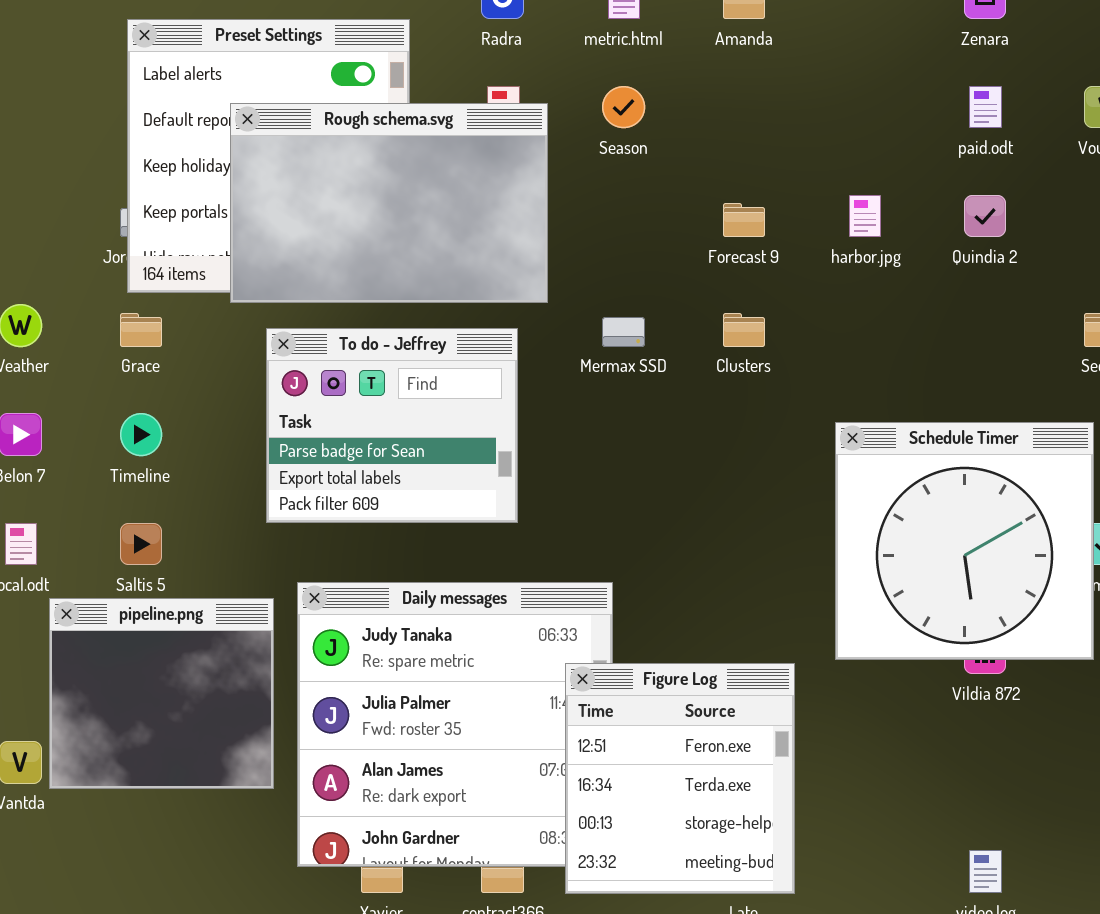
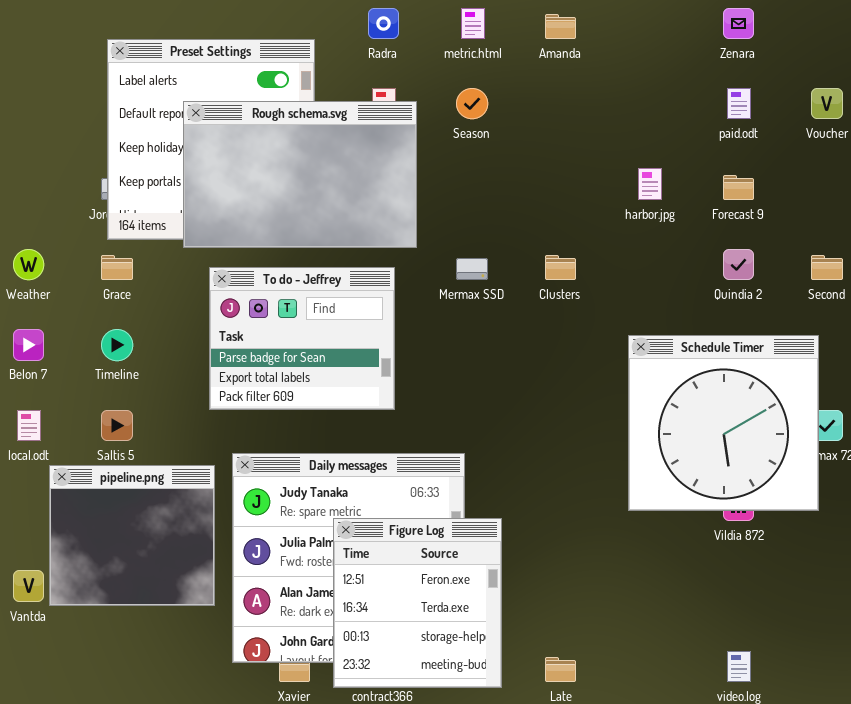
Quindia 2: [964,195,1006,237] -> [723,249,754,280], moved
Forecast 9: [723,203,765,237] -> [723,175,754,200], moved
Figure Log: [565,663,795,894] -> [333,518,502,688], moved

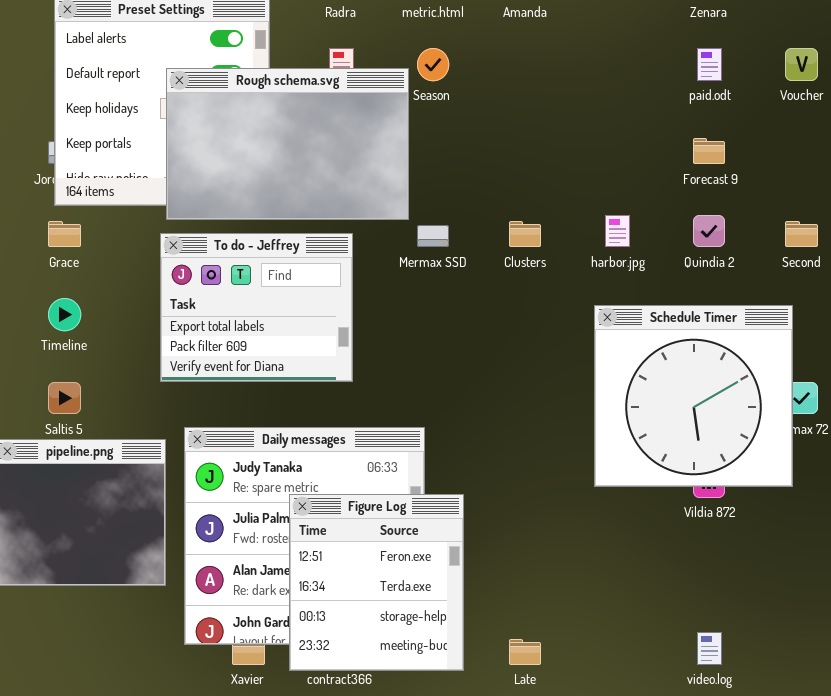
Rough schema.svg: [183,101,417,248] -> [166,68,409,220], moved
harbor.jpg: [638,168,662,200] -> [605,215,630,247], moved
To do - Jeffrey: [209,267,395,410] -> [160,233,353,382], scrolled down 1 row

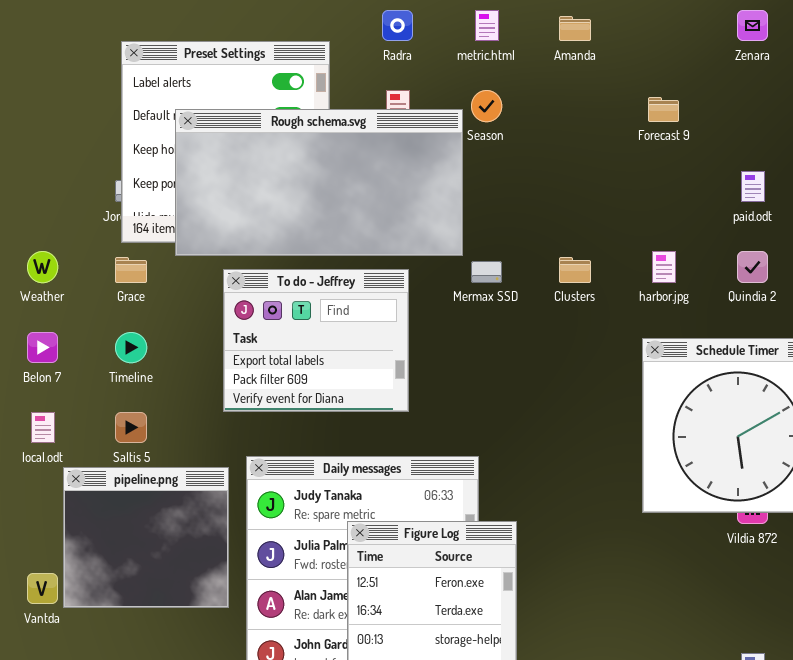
paid.odt: [697,48,722,81] -> [741,171,765,202], moved
Rough schema.svg: [166,68,409,220] -> [175,109,463,256], resized
Forecast 9: [693,138,725,164] -> [648,97,679,122], moved

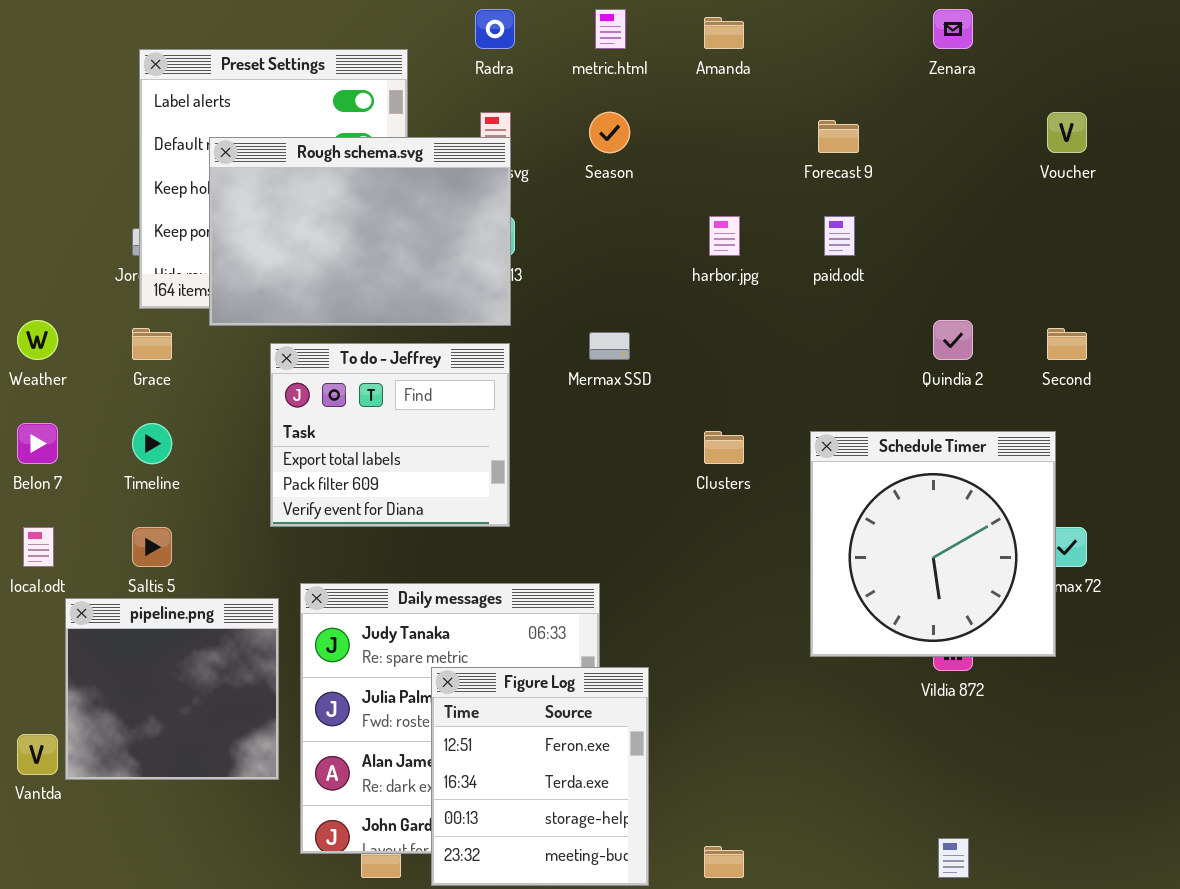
Rough schema.svg: [175,109,463,256] -> [209,137,511,326], resized
paid.odt: [741,171,765,202] -> [824,216,855,256], moved
harbor.jpg: [652,251,676,283] -> [709,216,740,256], moved
Clusters: [559,257,591,283] -> [704,431,744,464], moved

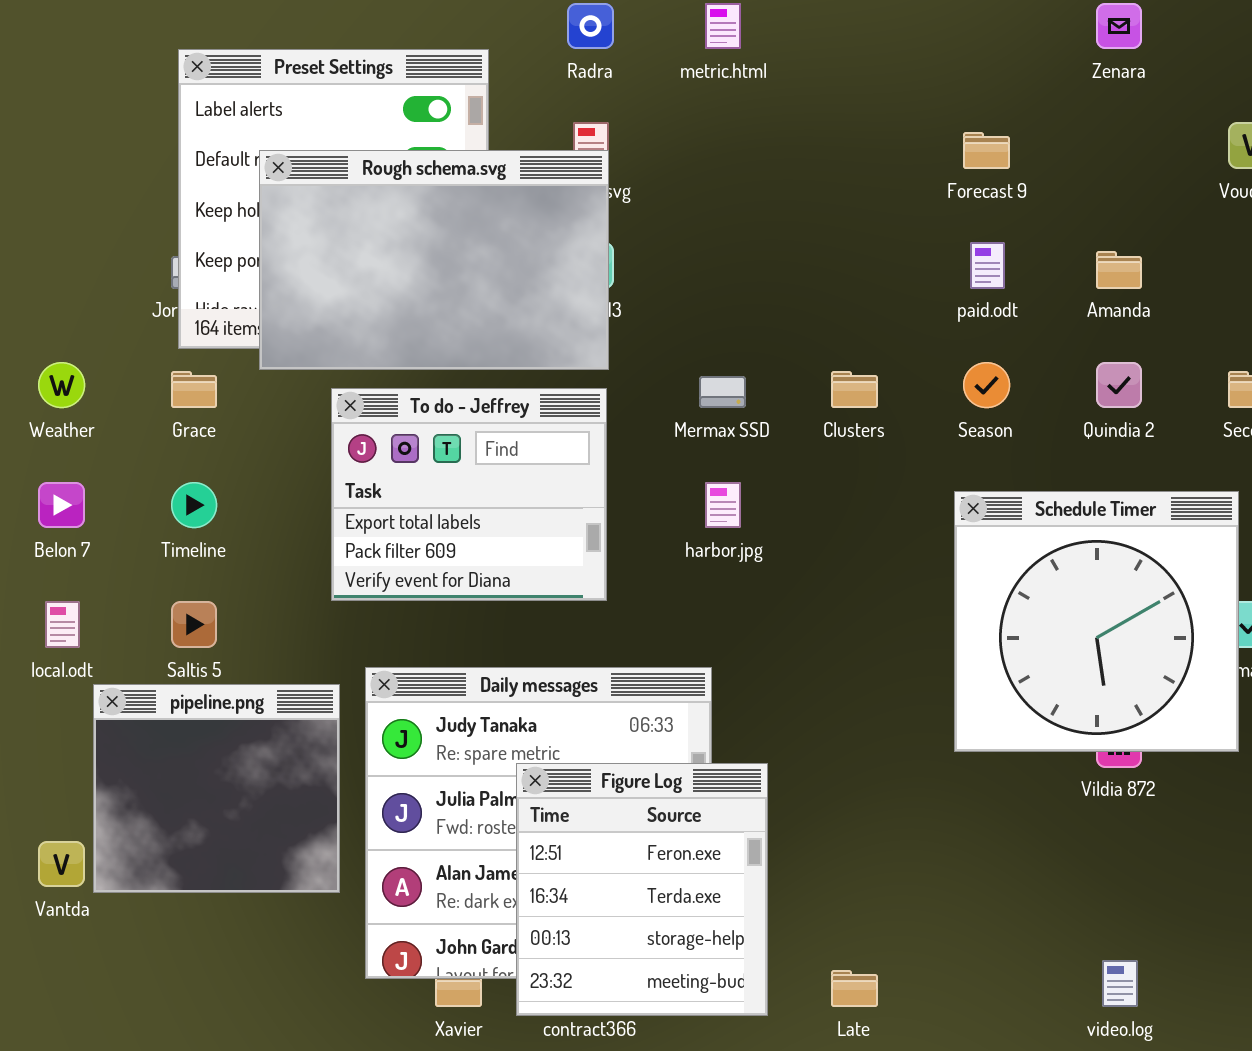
Amanda: [704,17,744,49] -> [1096,251,1142,289], moved
Season: [589,112,630,153] -> [963,362,1010,408], moved
harbor.jpg: [709,216,740,256] -> [705,482,741,528], moved
Clusters: [704,431,744,464] -> [831,371,878,408], moved

